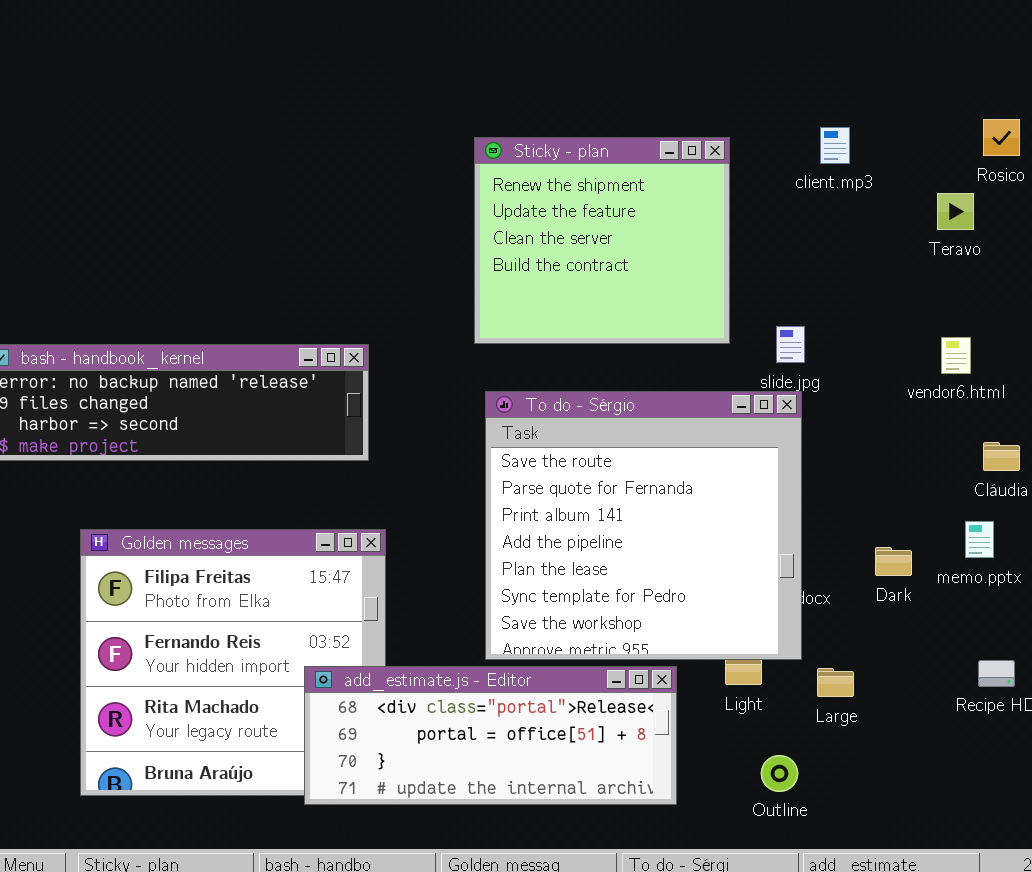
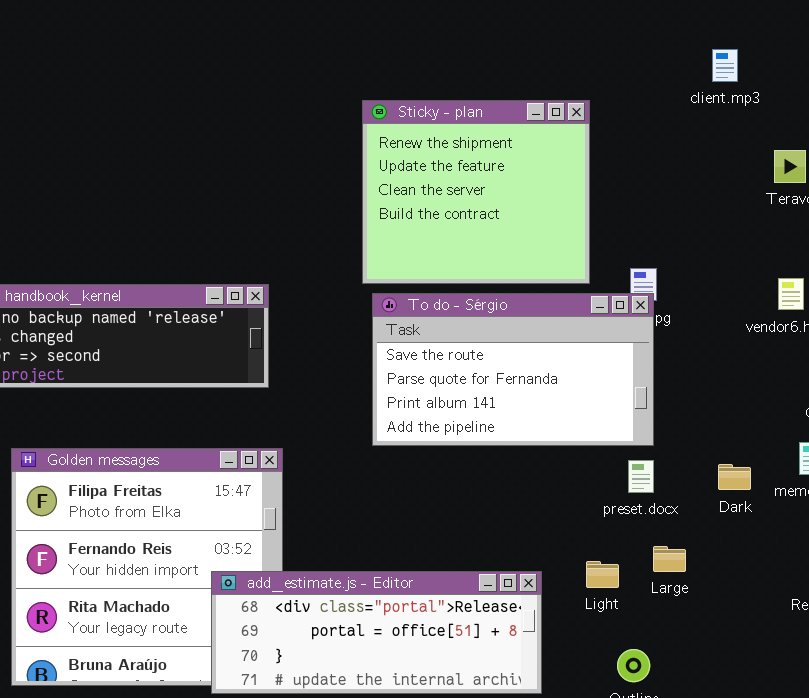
client.mp3: [820,127,850,164] -> [712,49,738,82], moved
To do - Sérgio: [485,391,802,660] -> [372,293,654,446], moved, resized
Large: [817,668,854,697] -> [653,546,686,572], moved

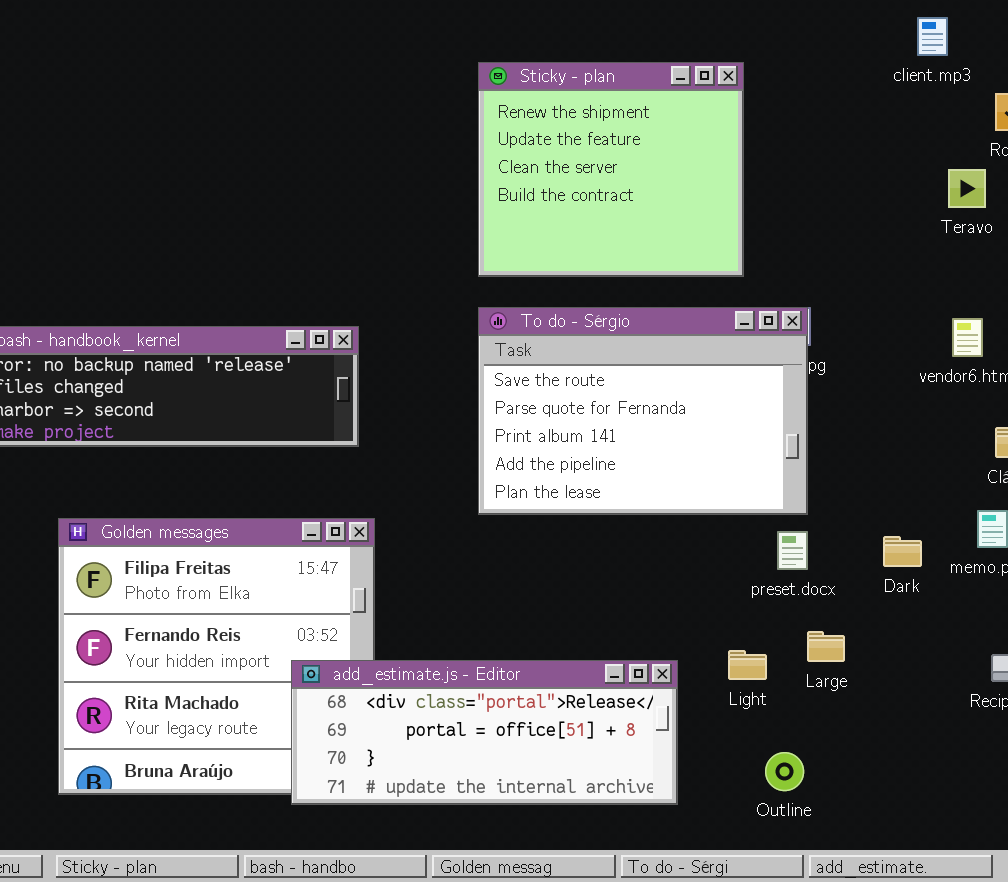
client.mp3: [712,49,738,82] -> [917,17,948,56], moved
Sticky - plan: [362,100,590,284] -> [478,62,744,277], moved
To do - Sérgio: [372,293,654,446] -> [478,307,808,515], resized

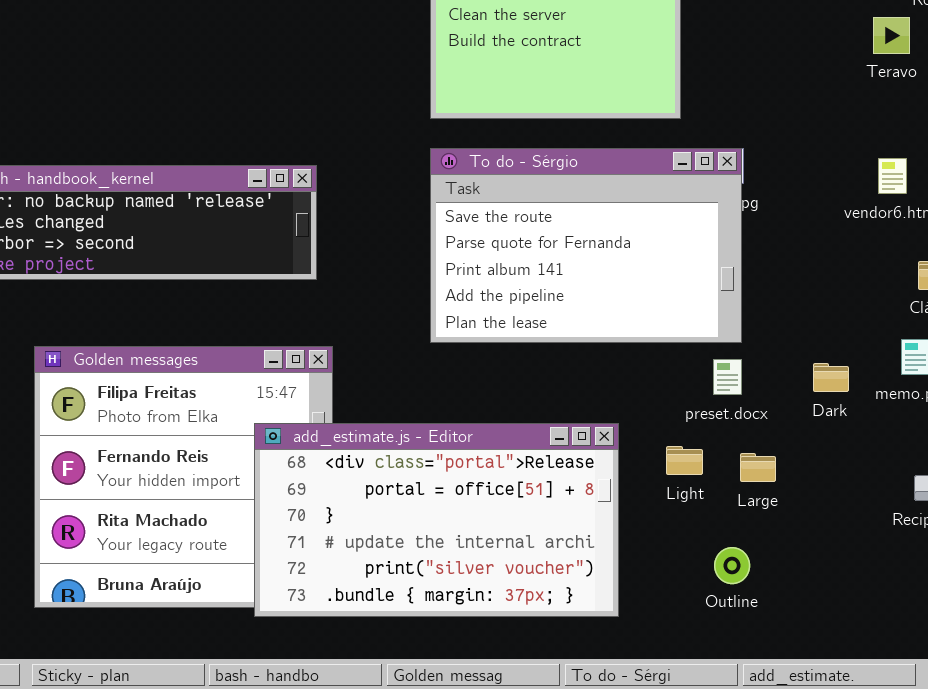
Light: [728,650,767,680] -> [666,446,703,475], moved
add_estimate.js - Editor: [291,660,678,805] -> [254,423,619,617], resized
Outline: [765,752,804,791] -> [714,547,750,584], moved

